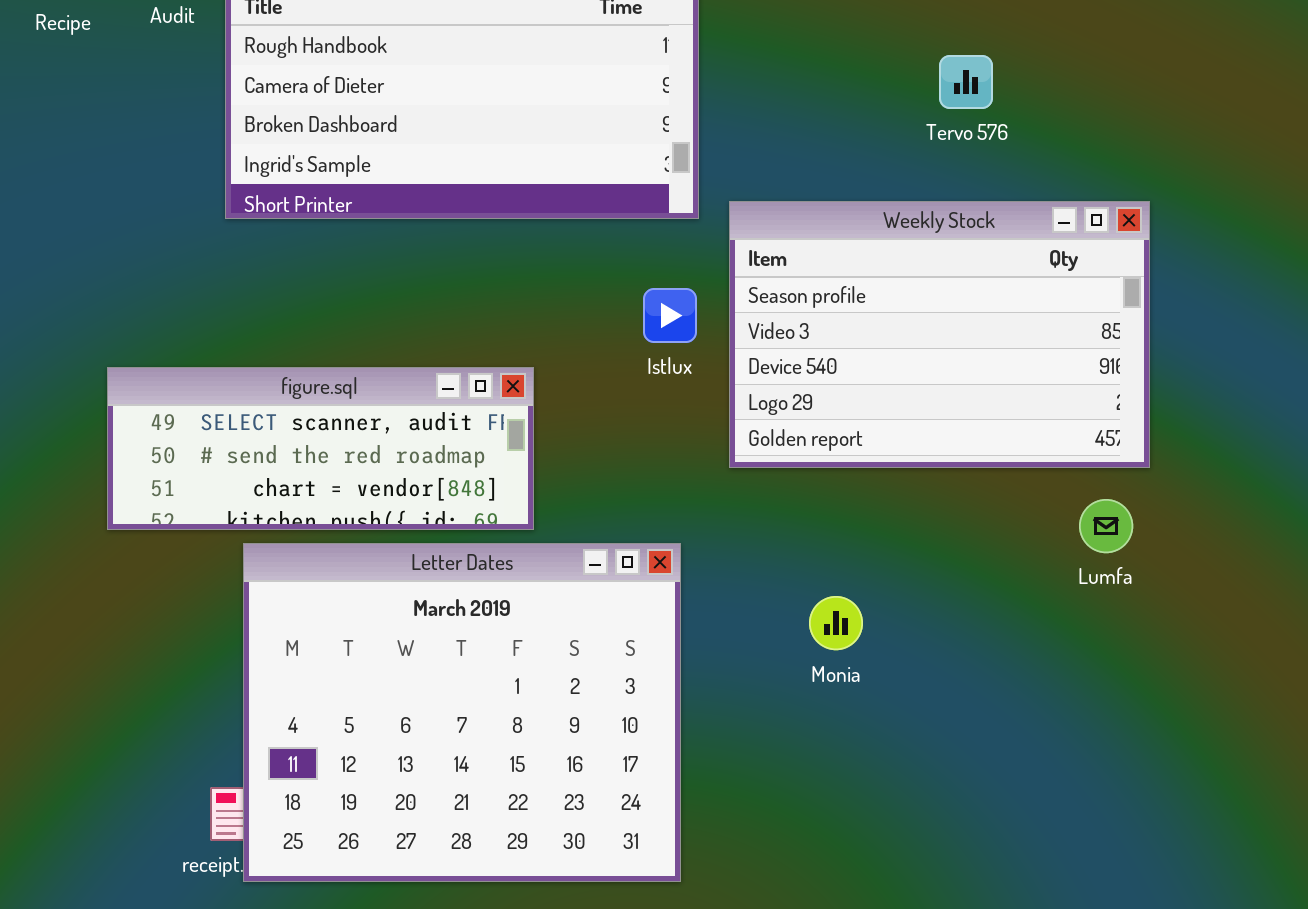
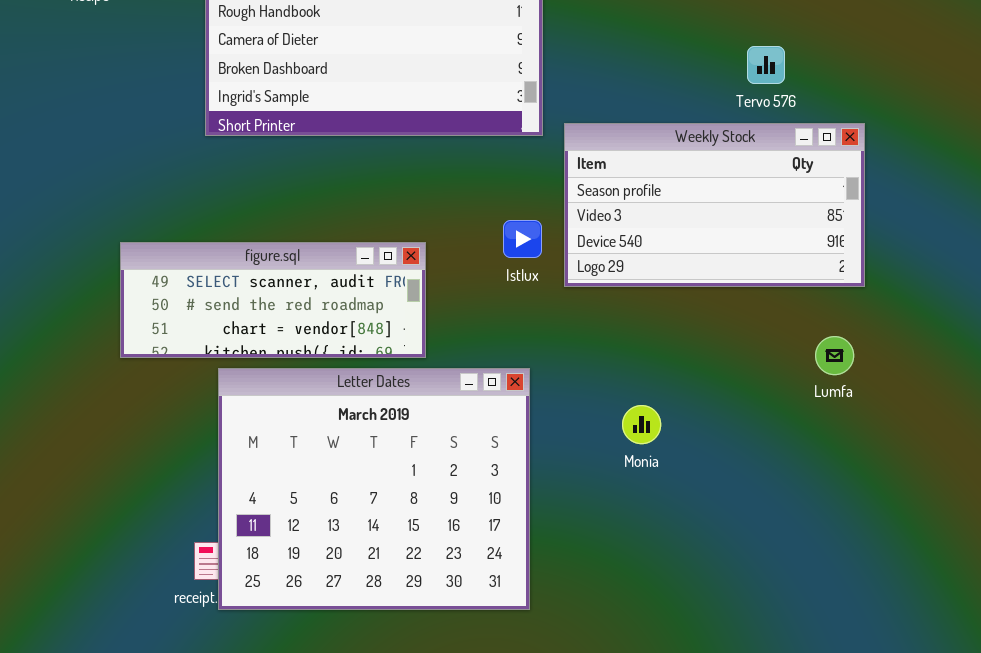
Tervo 576: [939,55,993,109] -> [747,46,785,84], moved
Weekly Stock: [729,201,1150,468] -> [564,123,865,287], resized
Istlux: [643,288,697,343] -> [503,220,542,258], moved

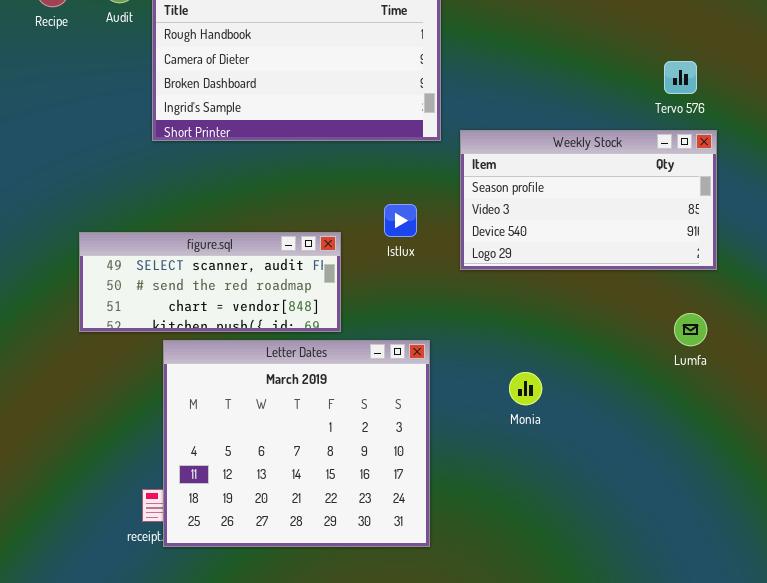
Tervo 576: [747,46,785,84] -> [664,61,697,94], moved
Istlux: [503,220,542,258] -> [384,204,417,237], moved

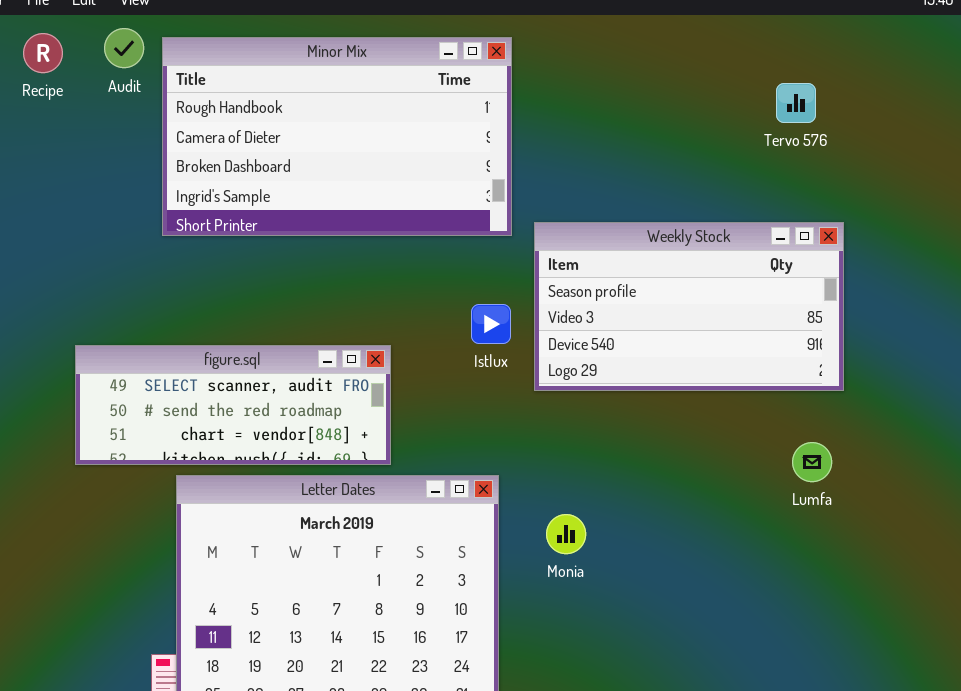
Tervo 576: [664,61,697,94] -> [776,83,816,123], moved
Istlux: [384,204,417,237] -> [471,304,511,344], moved
Monia: [509,372,542,405] -> [546,514,586,554], moved

